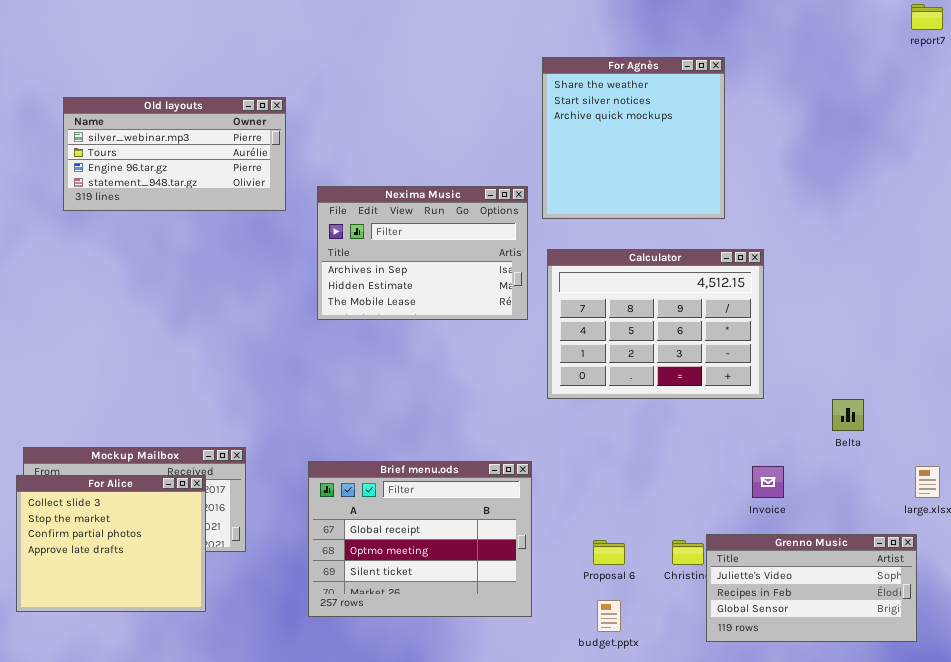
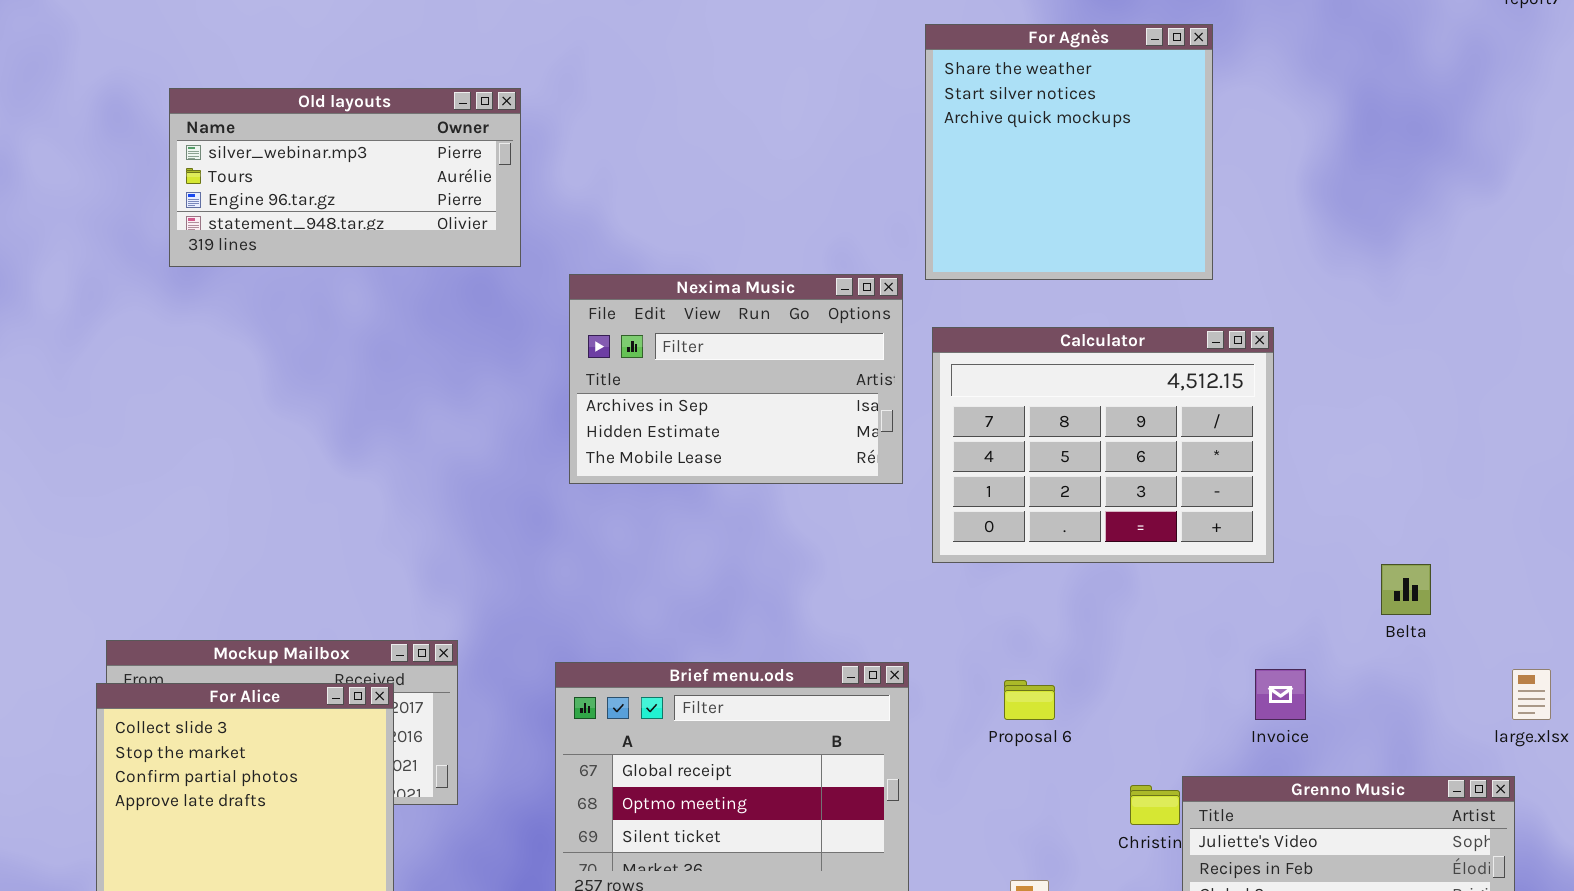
Nexima Music: [317,186,528,320] -> [569,274,903,484], moved
Proposal 6: [593,540,625,565] -> [1004,680,1055,720], moved

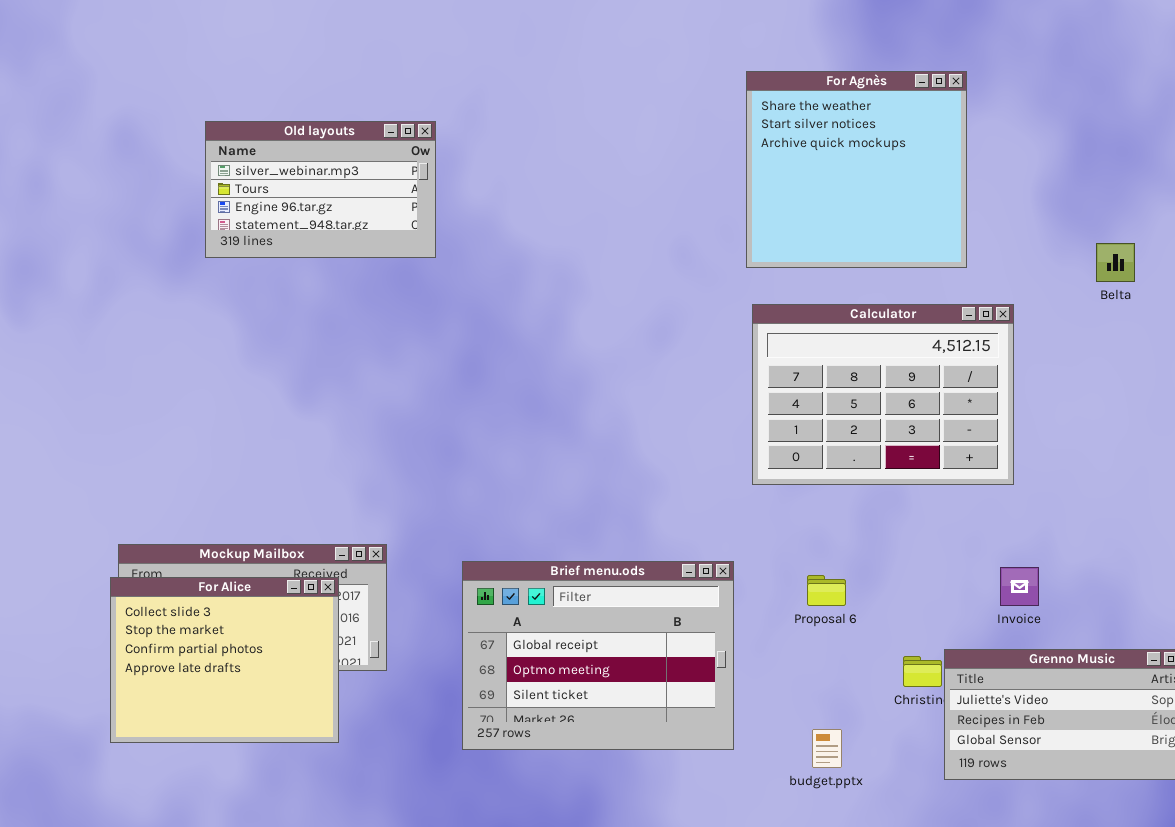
Old layouts: [169,88,521,267] -> [205,121,436,258], resized
Nexima Music: [569,274,903,484] -> none, closed
Belta: [1381,564,1431,615] -> [1096,243,1135,282], moved

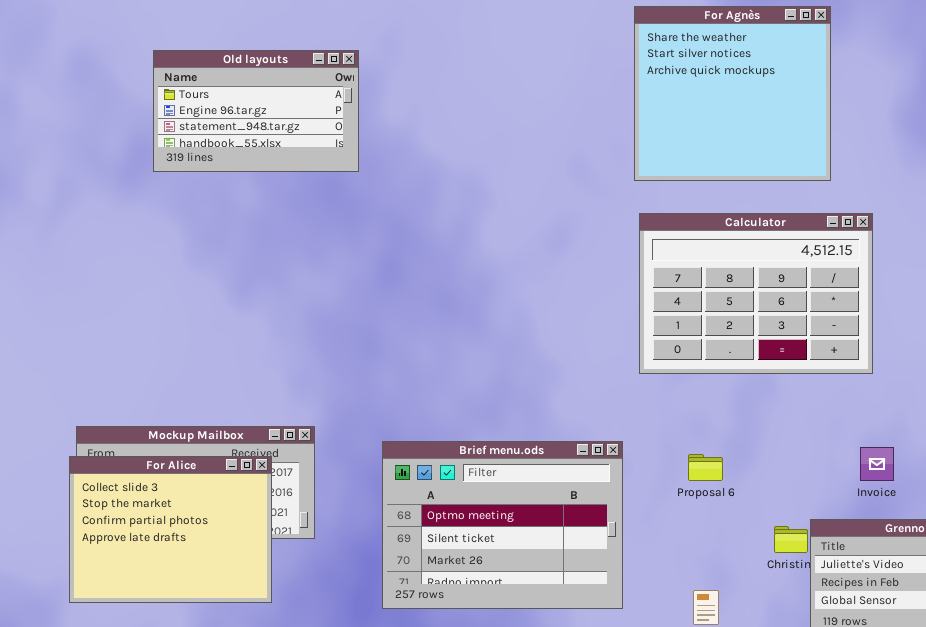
Old layouts: [205,121,436,258] -> [153,50,359,172], scrolled down 1 row
Brief menu.ods: [462,561,734,750] -> [382,441,623,609], scrolled down 1 row

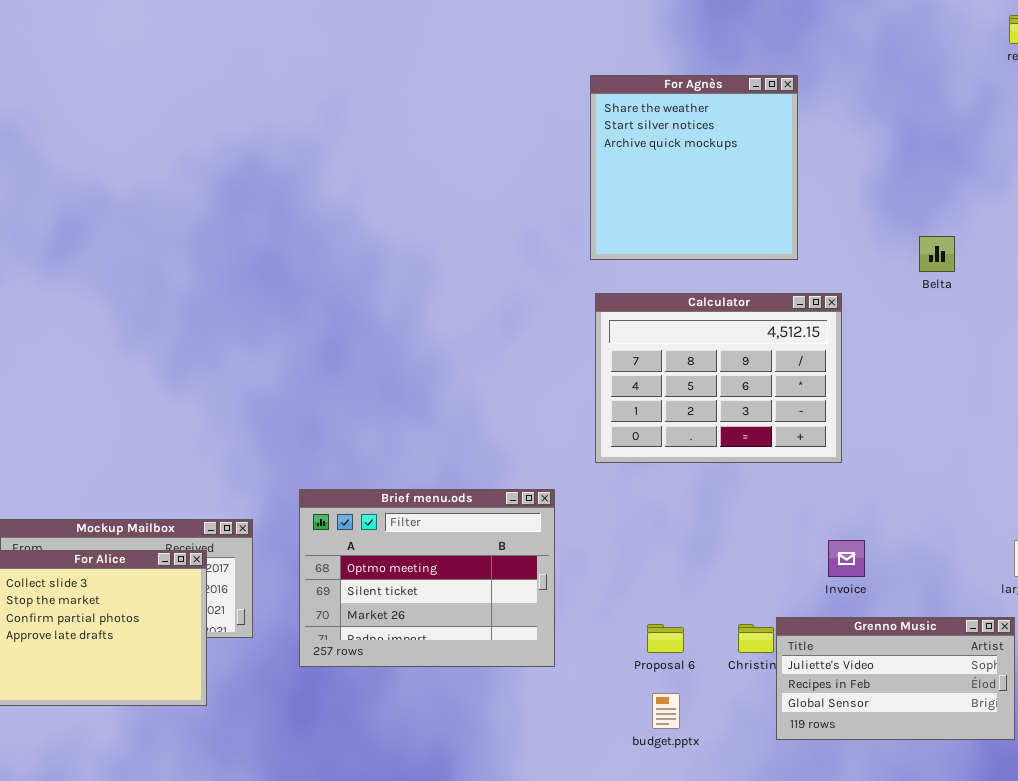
Old layouts: [153,50,359,172] -> none, closed
Brief menu.ods: [382,441,623,609] -> [299,489,555,667], moved
Proposal 6: [688,454,723,481] -> [647,624,684,653], moved

